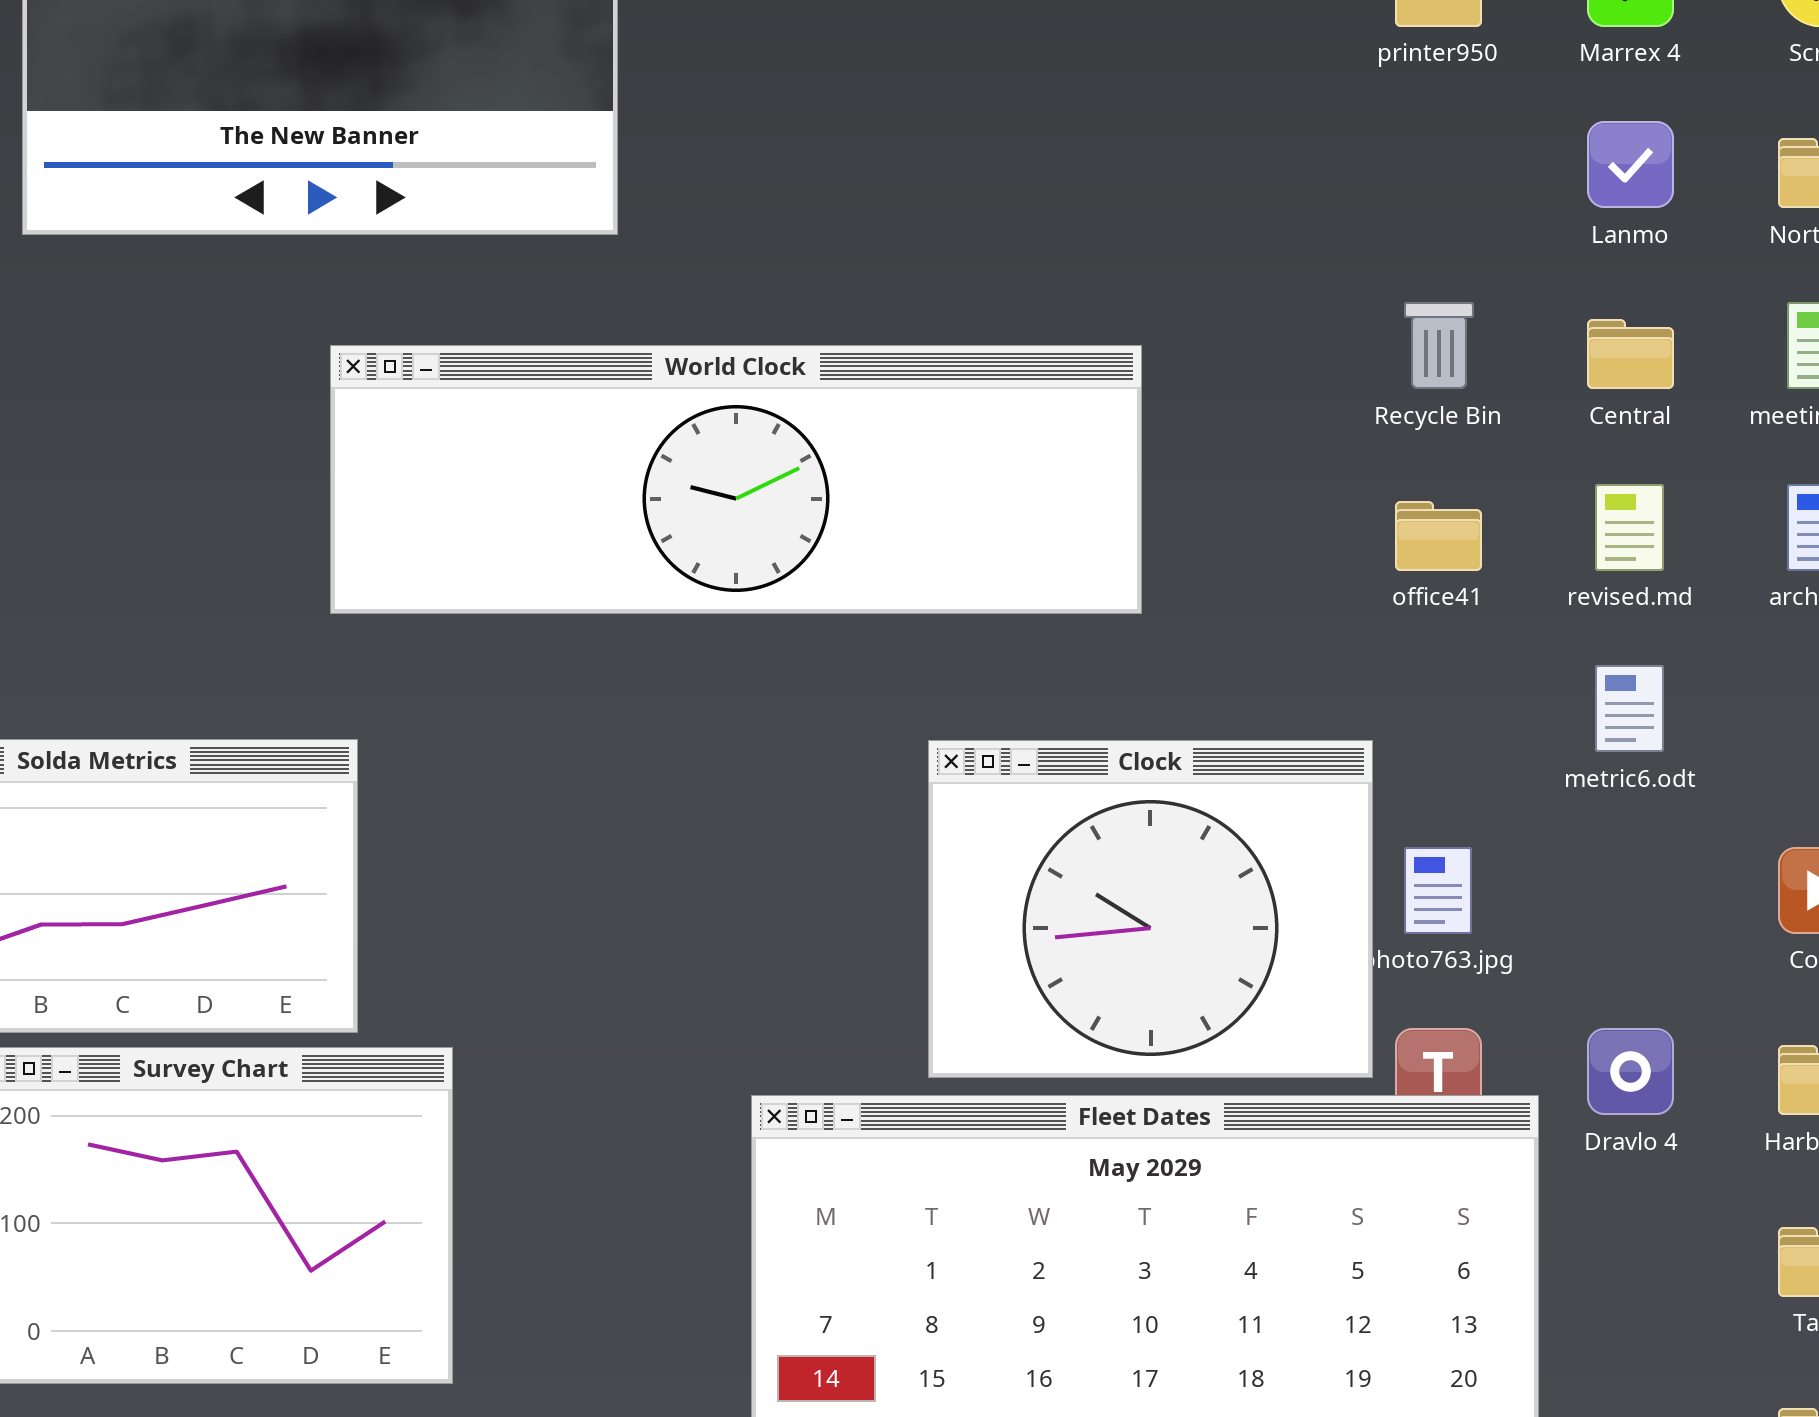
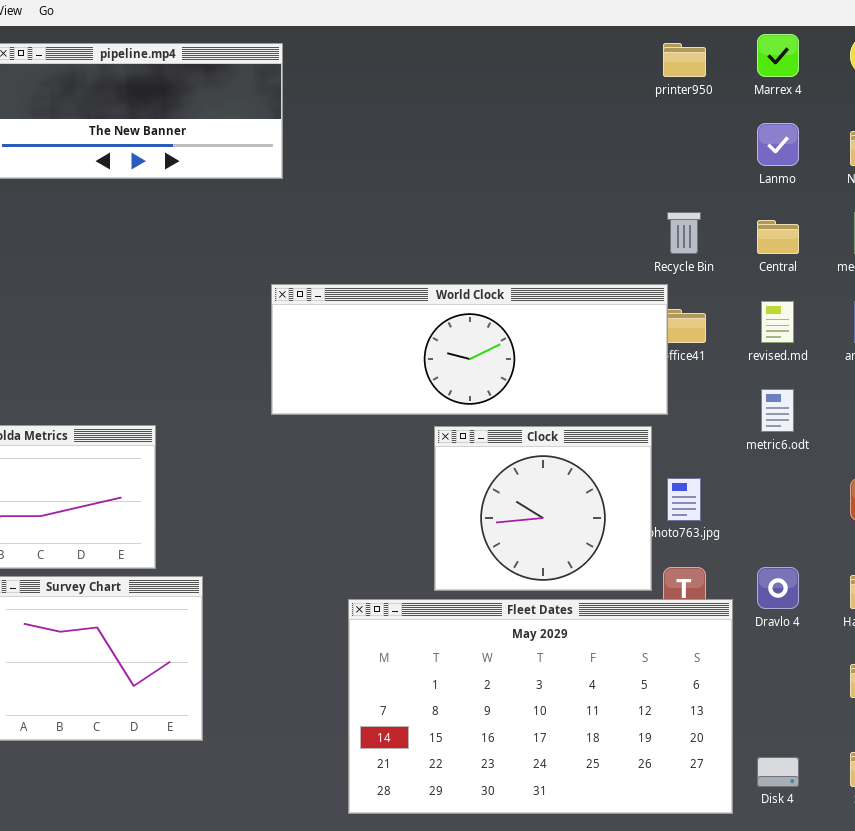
World Clock: [330,345,1142,614] -> [271,284,668,415], moved

